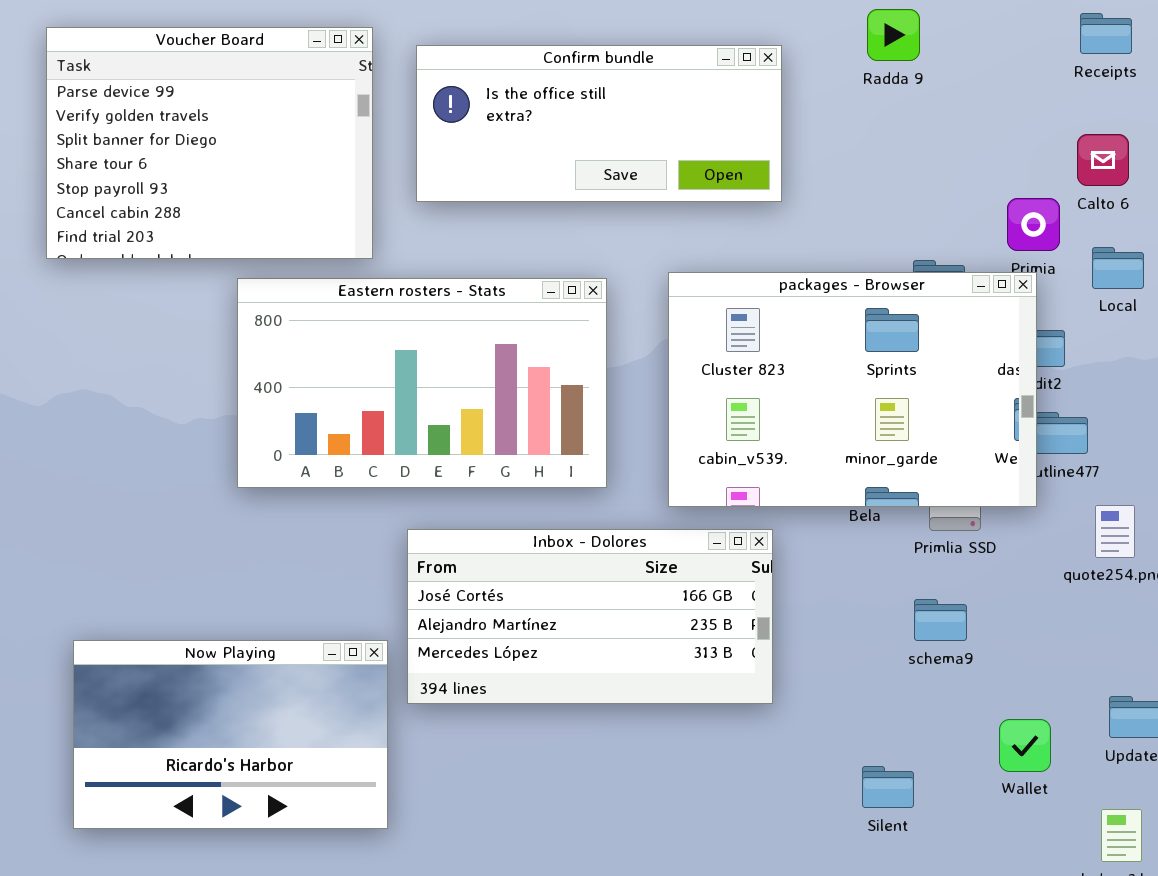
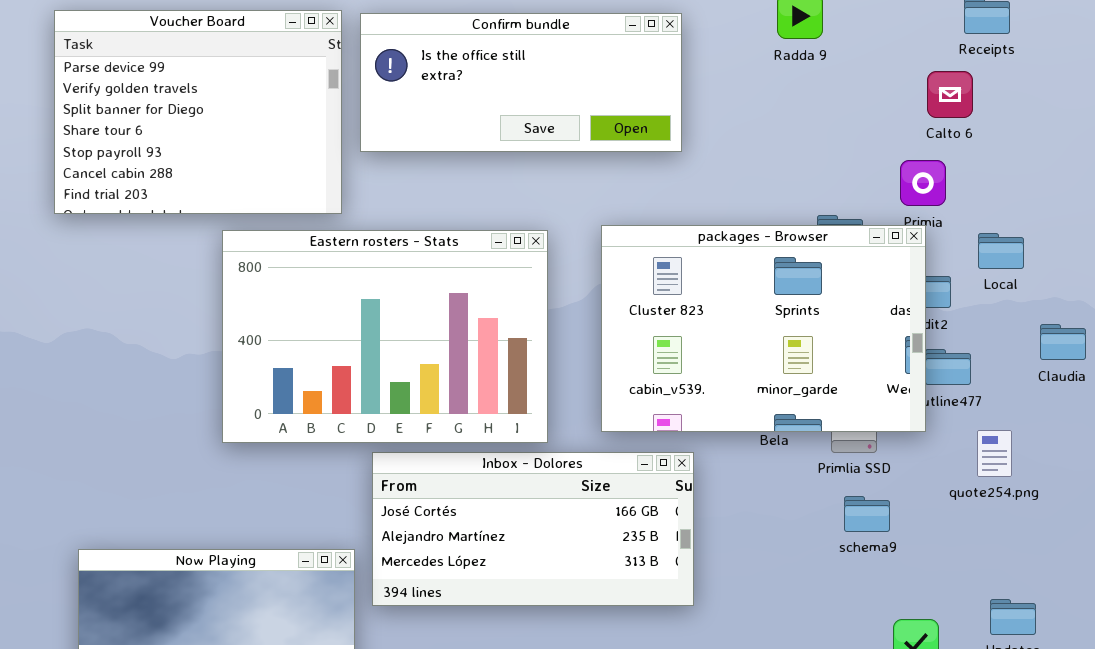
Confirm bundle: [416,45,782,202] -> [360,13,682,152], moved
Calto 6: [1077,134,1129,186] -> [927,71,973,118], moved
Local: [1092,247,1144,289] -> [978,233,1024,269], moved
Eastern rosters - Stats: [237,278,607,488] -> [222,230,548,443], resized
schema9: [914,599,967,641] -> [844,496,890,532], moved

